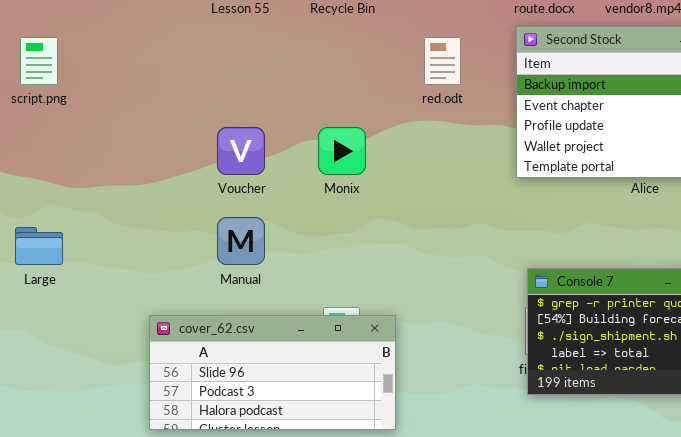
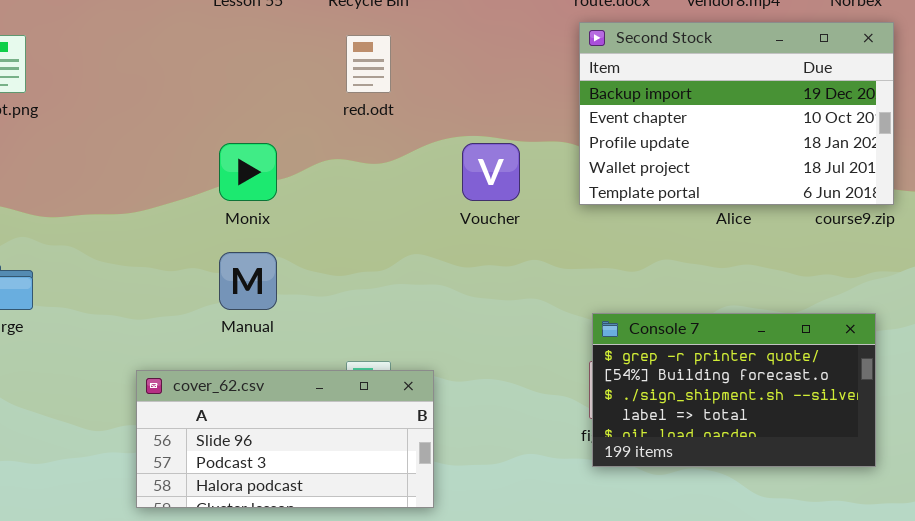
red.odt: [424,37,461,85] -> [346,35,391,93], moved
Voucher: [217,127,265,175] -> [462,143,520,201], moved
Monix: [318,127,366,175] -> [219,143,277,201], moved

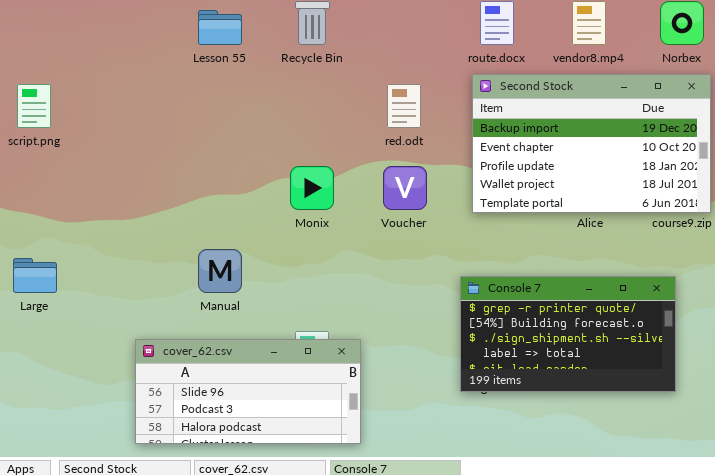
red.odt: [346,35,391,93] -> [387,84,421,128], moved
Monix: [219,143,277,201] -> [290,166,334,210], moved
Console 7: [592,313,876,467] -> [460,276,676,392], moved

